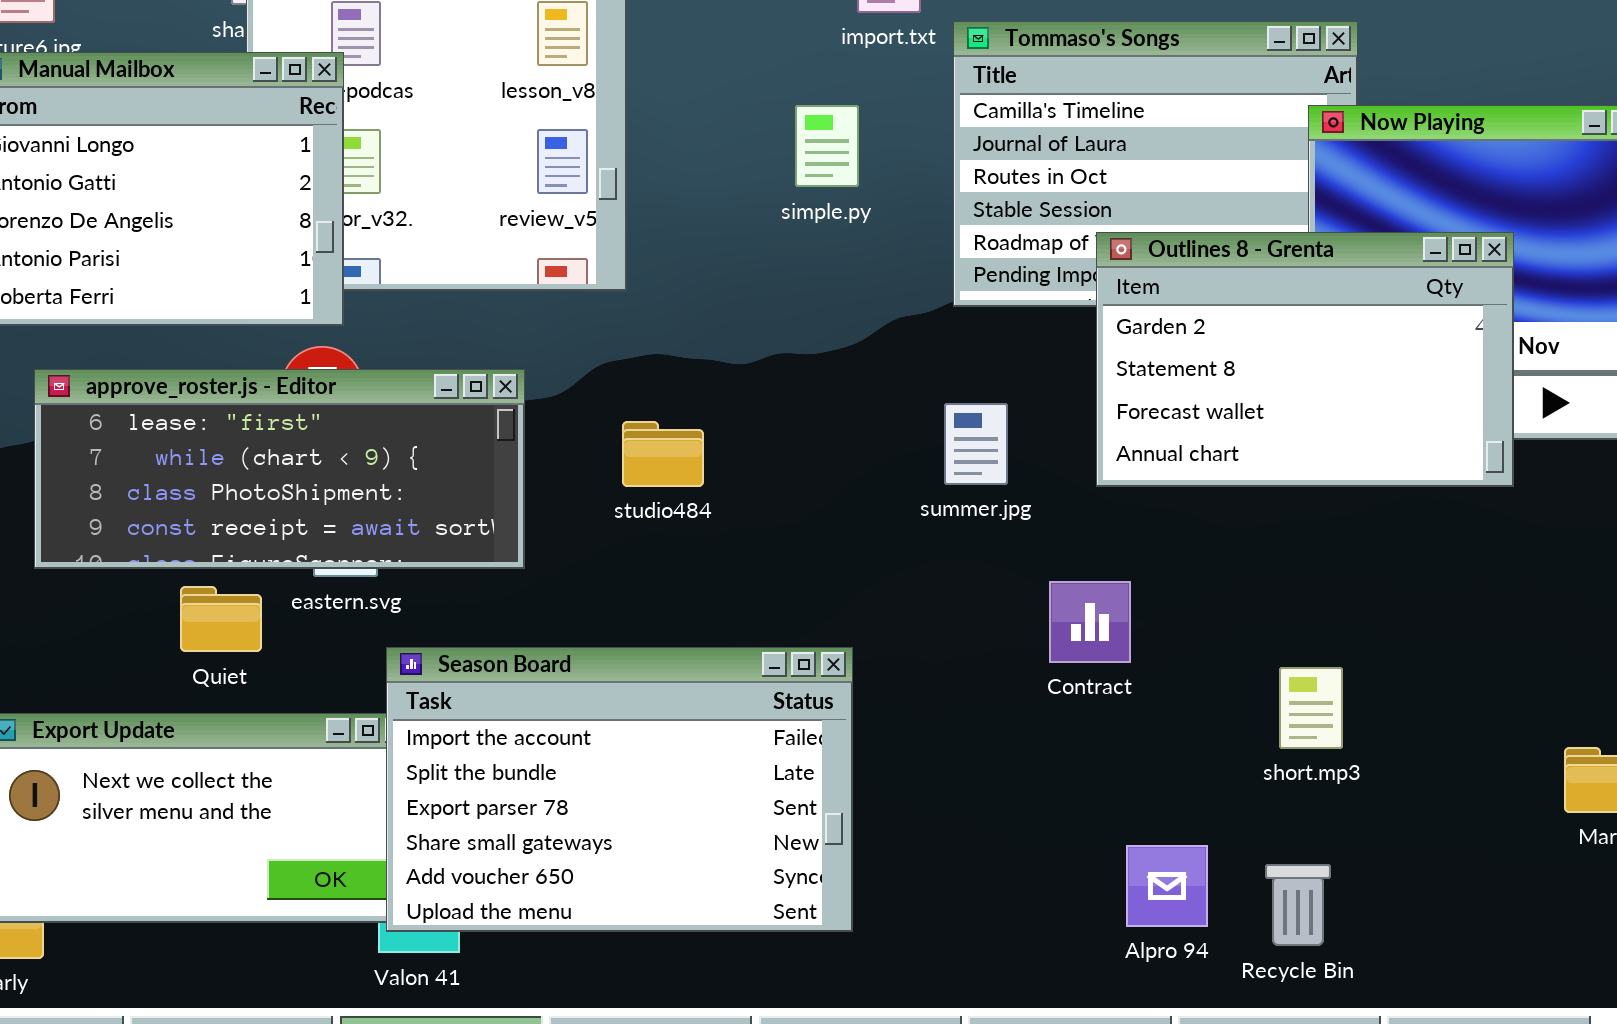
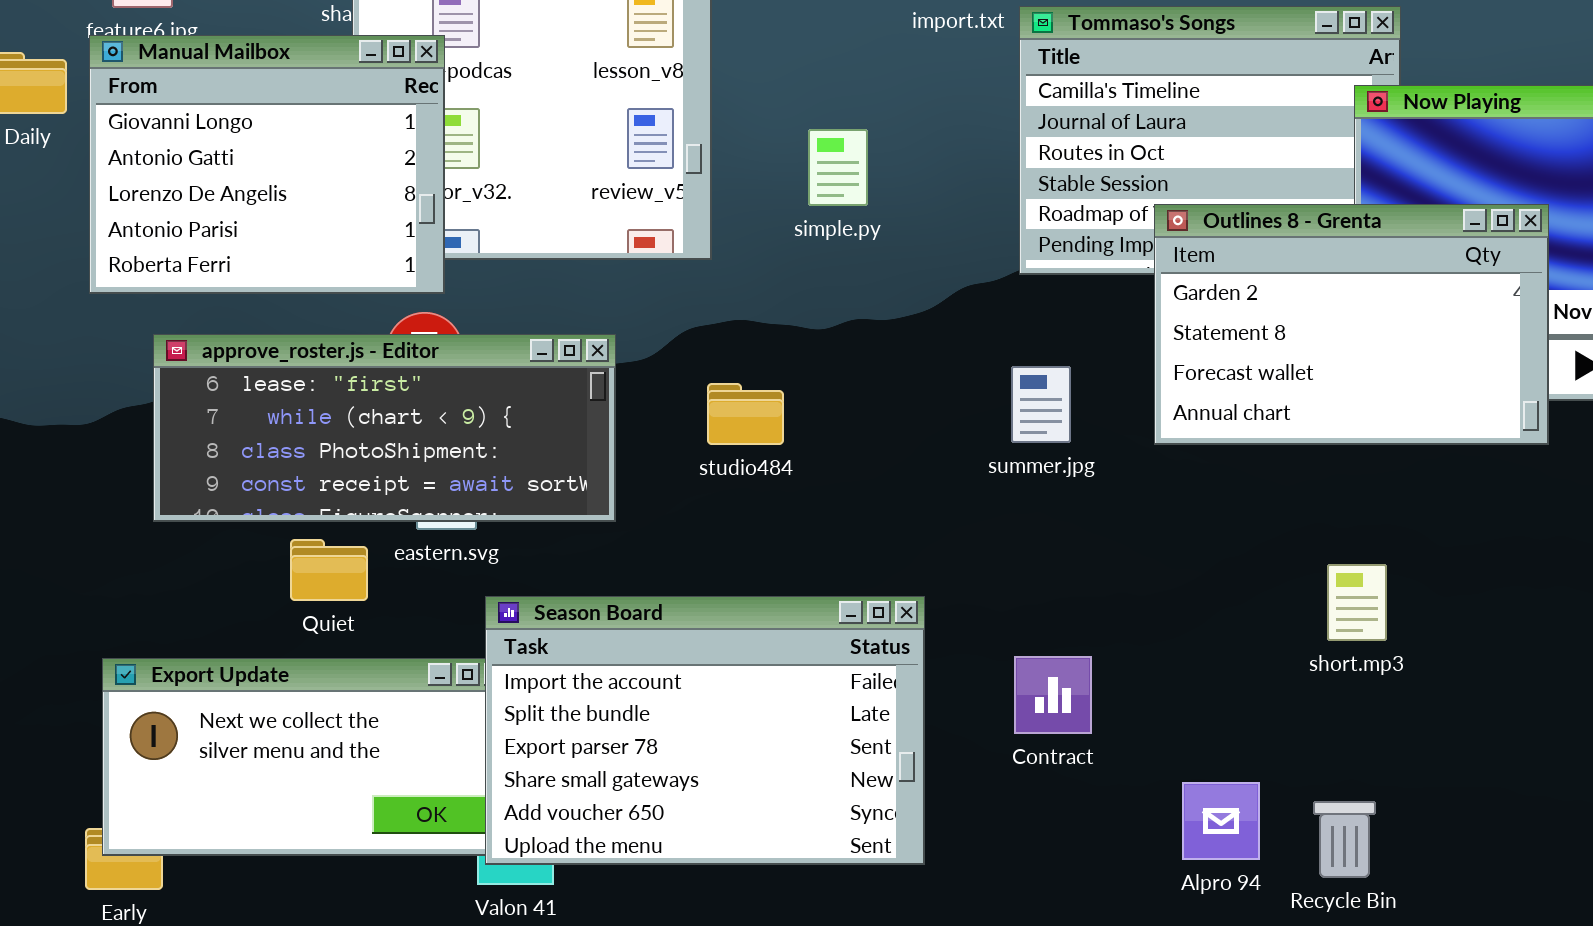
simple.py: [795,105,859,187] -> [808,129,868,206], moved
Contract: [1049,581,1131,663] -> [1014,656,1092,734], moved
short.mp3: [1279,667,1343,749] -> [1327,564,1387,641], moved

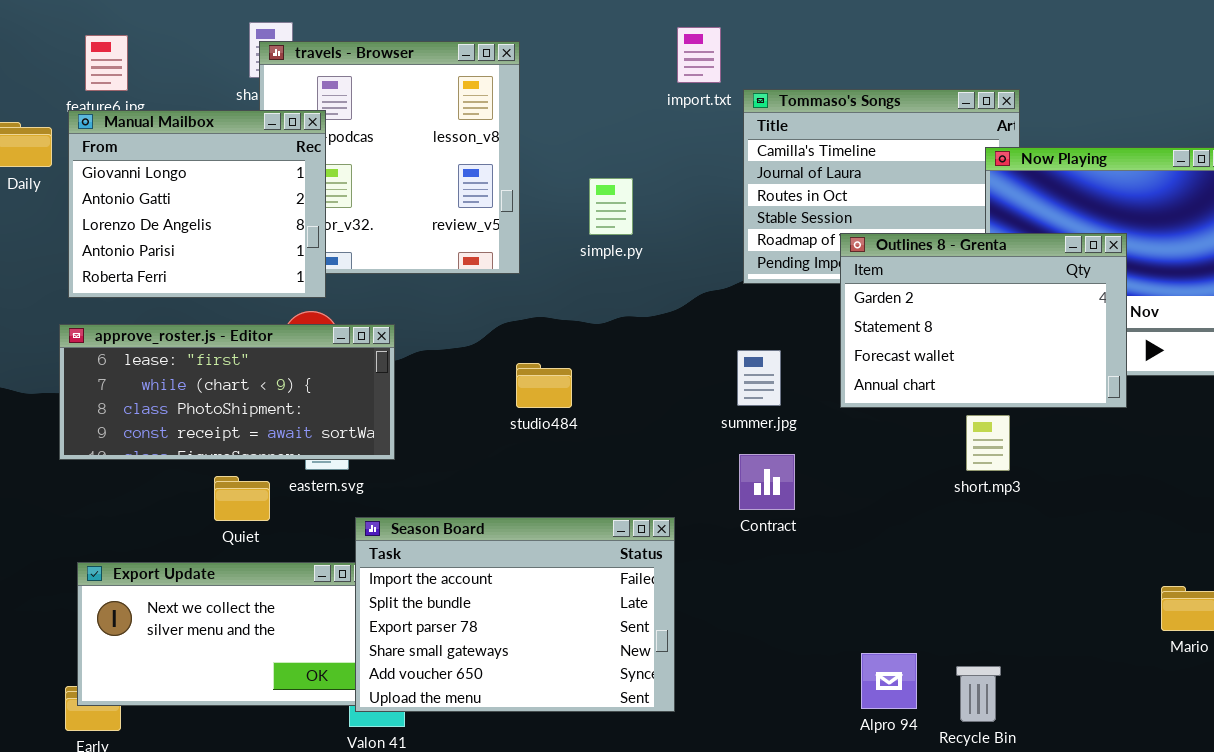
approve_roster.js - Editor: [153,334,616,522] -> [59,324,395,460], moved
short.mp3: [1327,564,1387,641] -> [966,415,1010,471], moved
Contract: [1014,656,1092,734] -> [739,454,795,510], moved

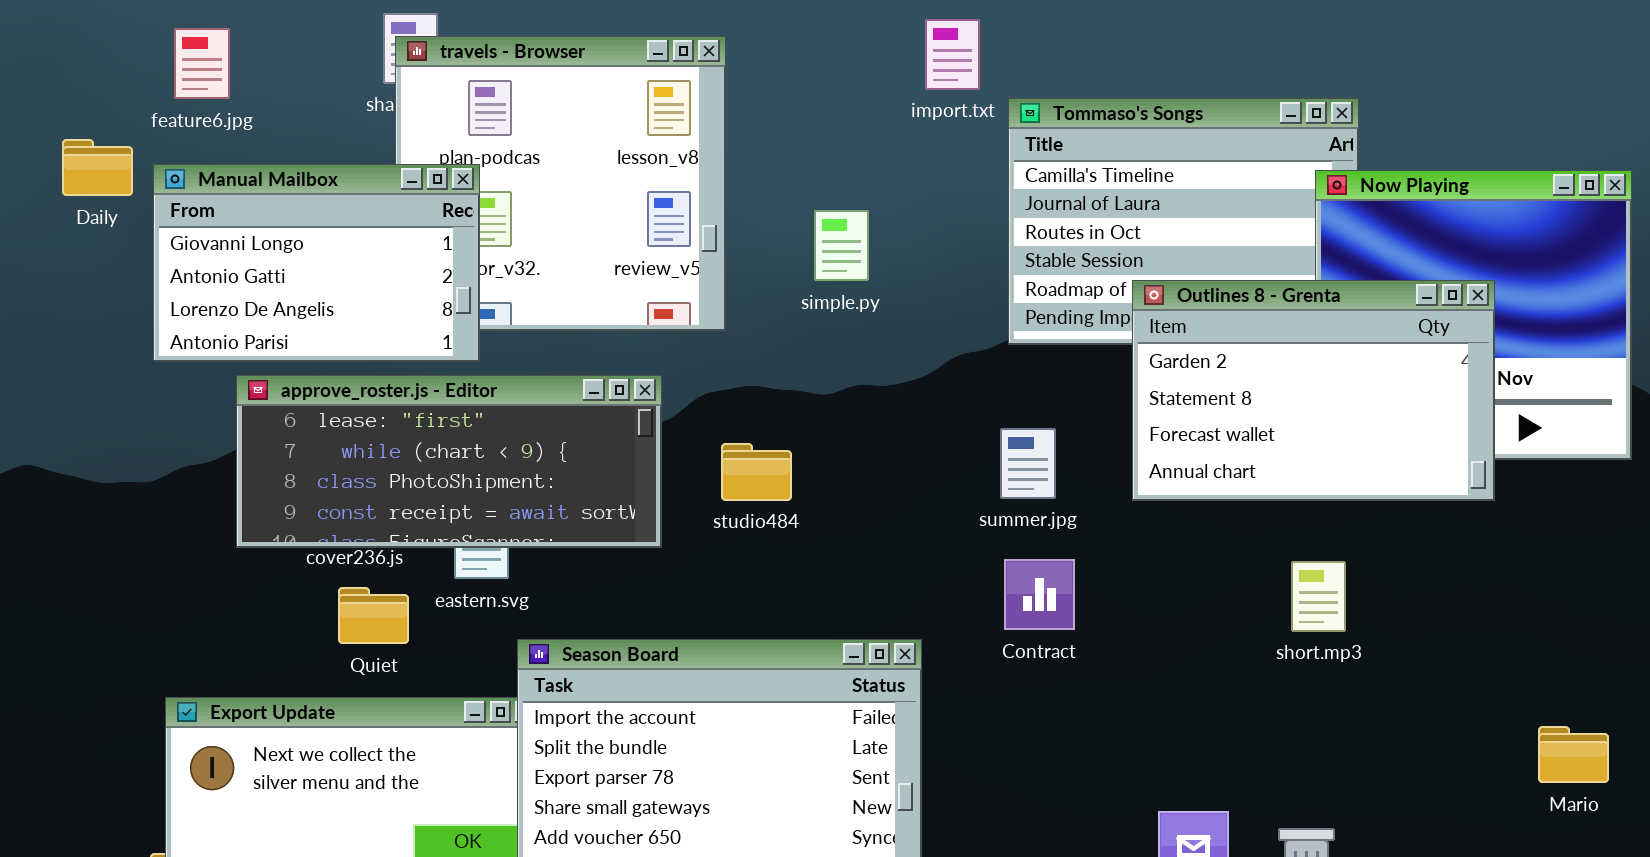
Manual Mailbox: [68,110,326,298] -> [153,164,480,362], resized
approve_roster.js - Editor: [59,324,395,460] -> [236,375,662,548], moved
short.mp3: [966,415,1010,471] -> [1291,561,1346,632], moved

